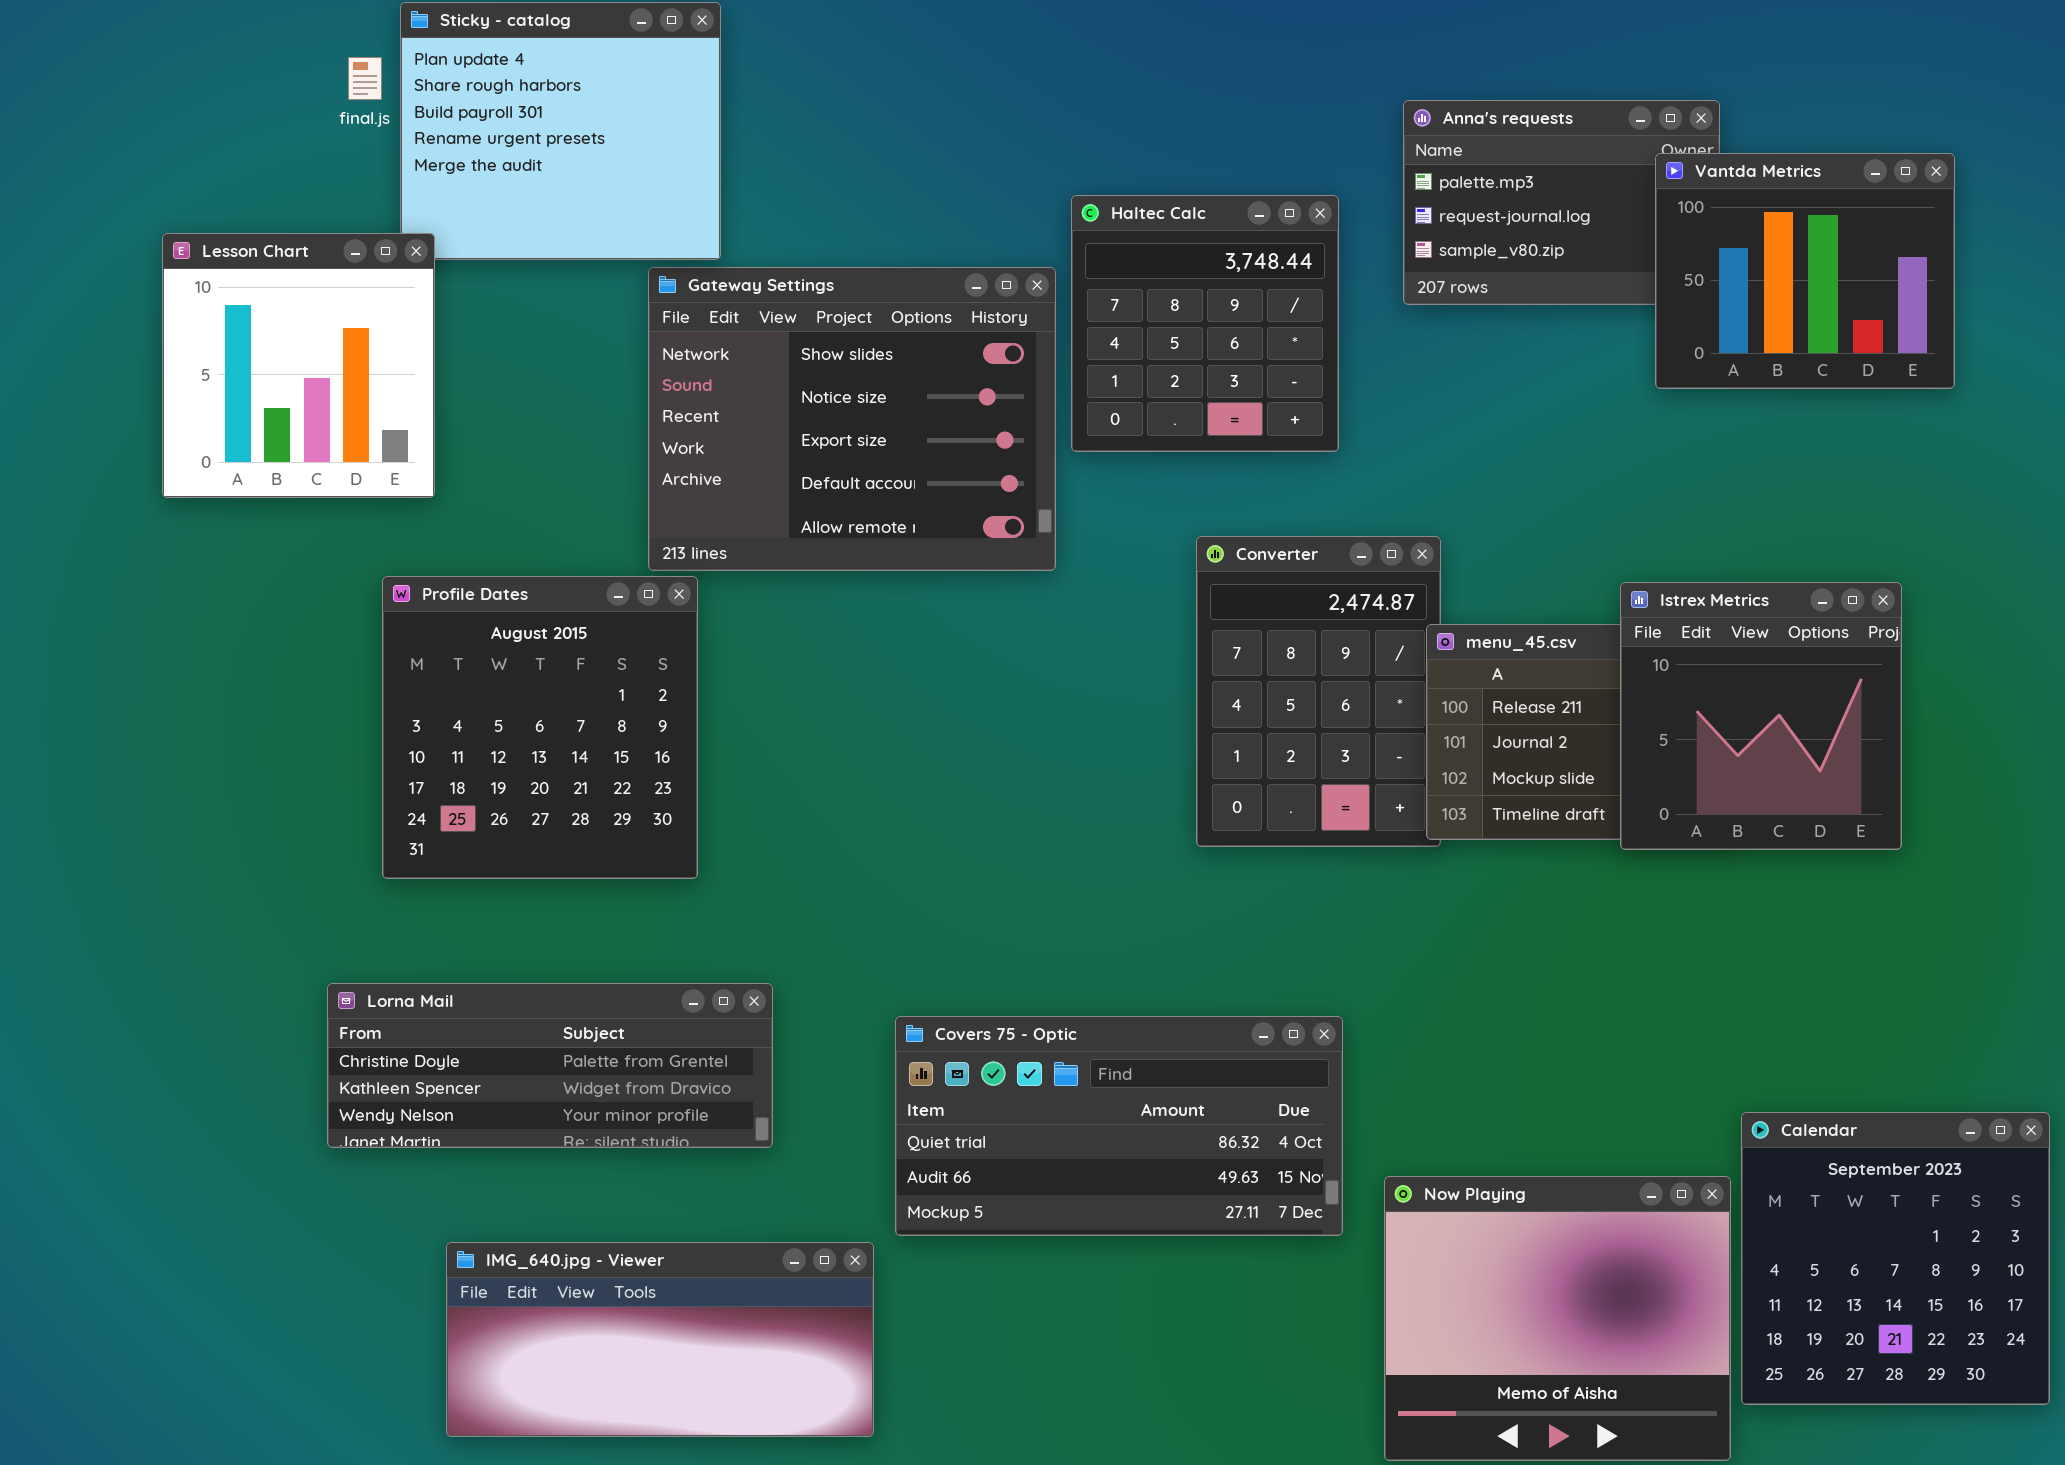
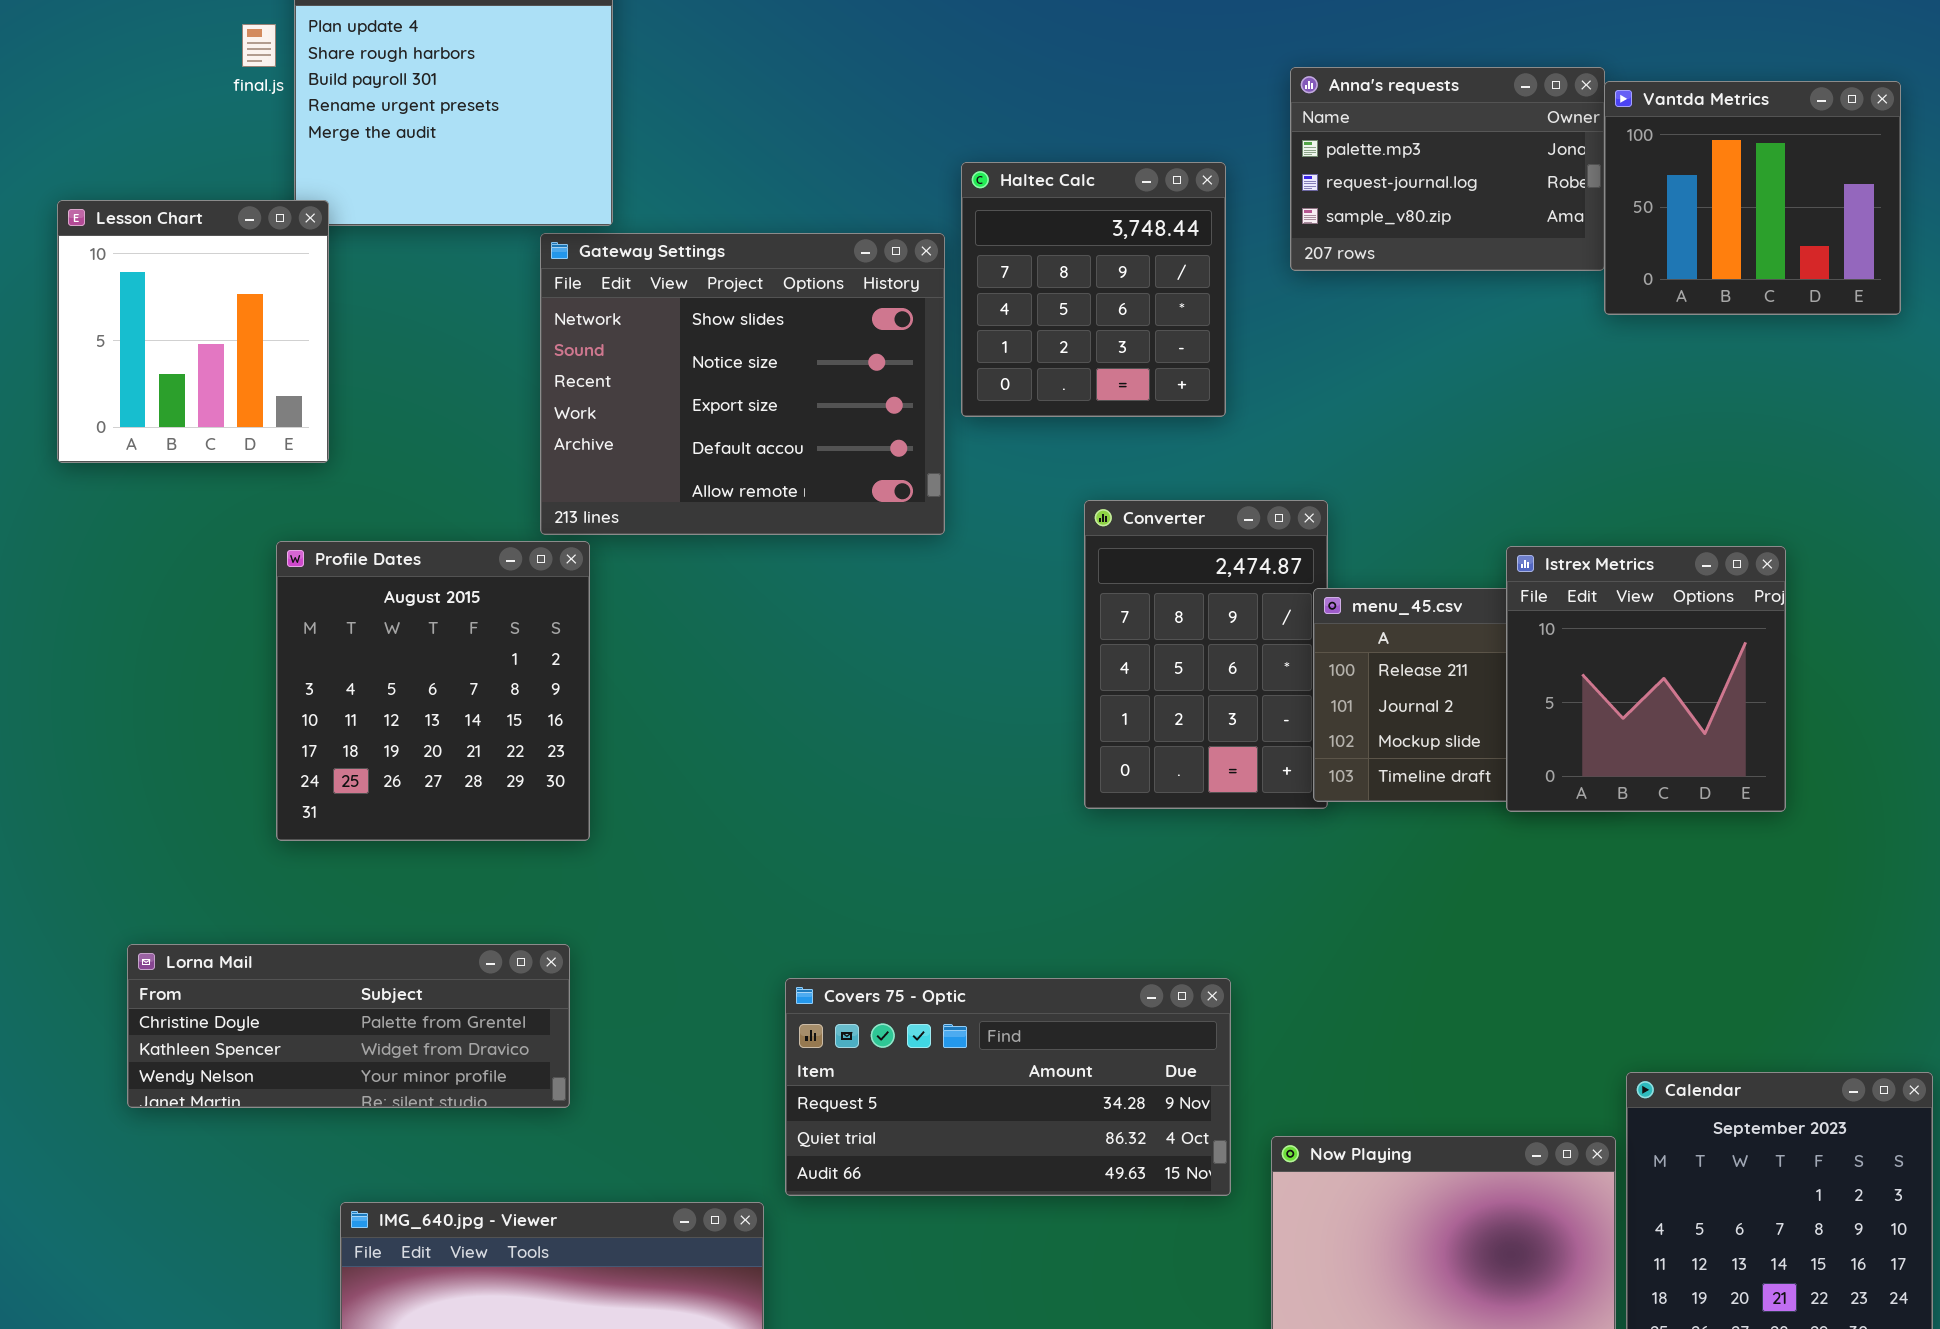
Vantda Metrics: [1655,153,1955,389] -> [1604,81,1901,315], moved
Lorna Mail: [327,983,773,1148] -> [127,944,570,1108], moved
Covers 75 - Optic: [895,1016,1343,1236] -> [785,978,1231,1196], scrolled up 1 row

